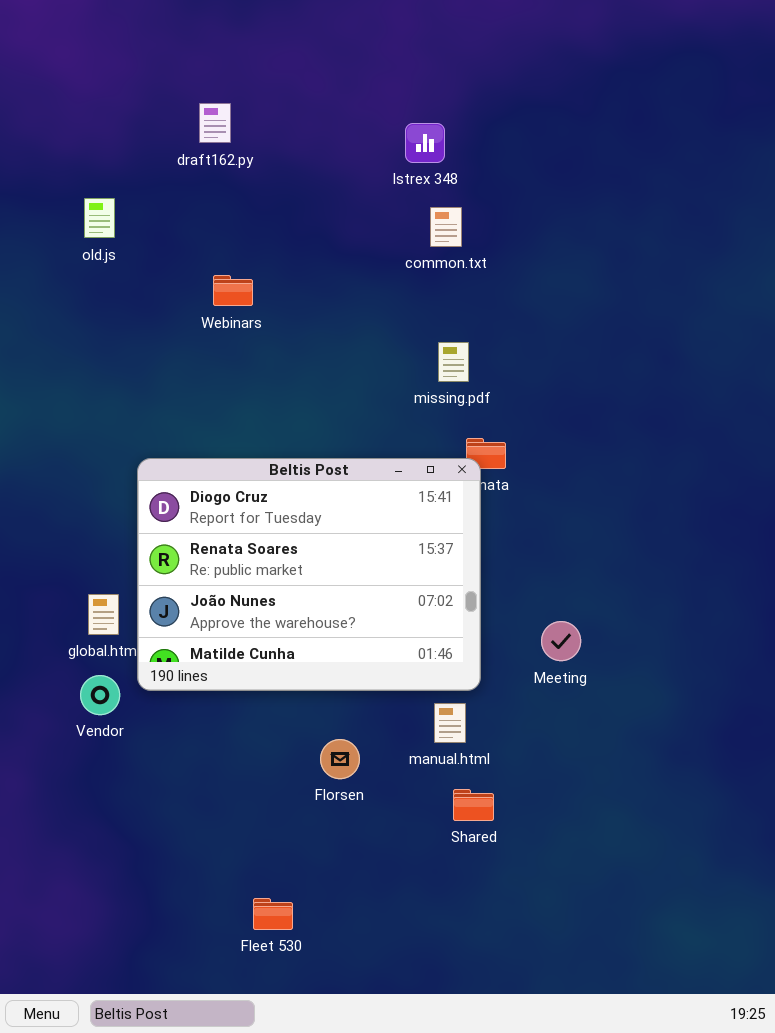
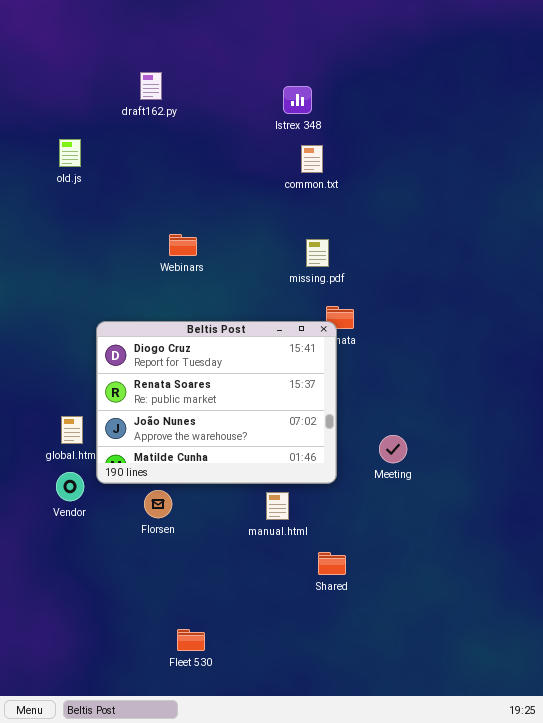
Webinars: [213,275,253,306] -> [169,234,197,256], moved
manual.html: [434,703,466,743] -> [266,492,289,520], moved
Florsen: [320,739,360,779] -> [144,490,172,518], moved

